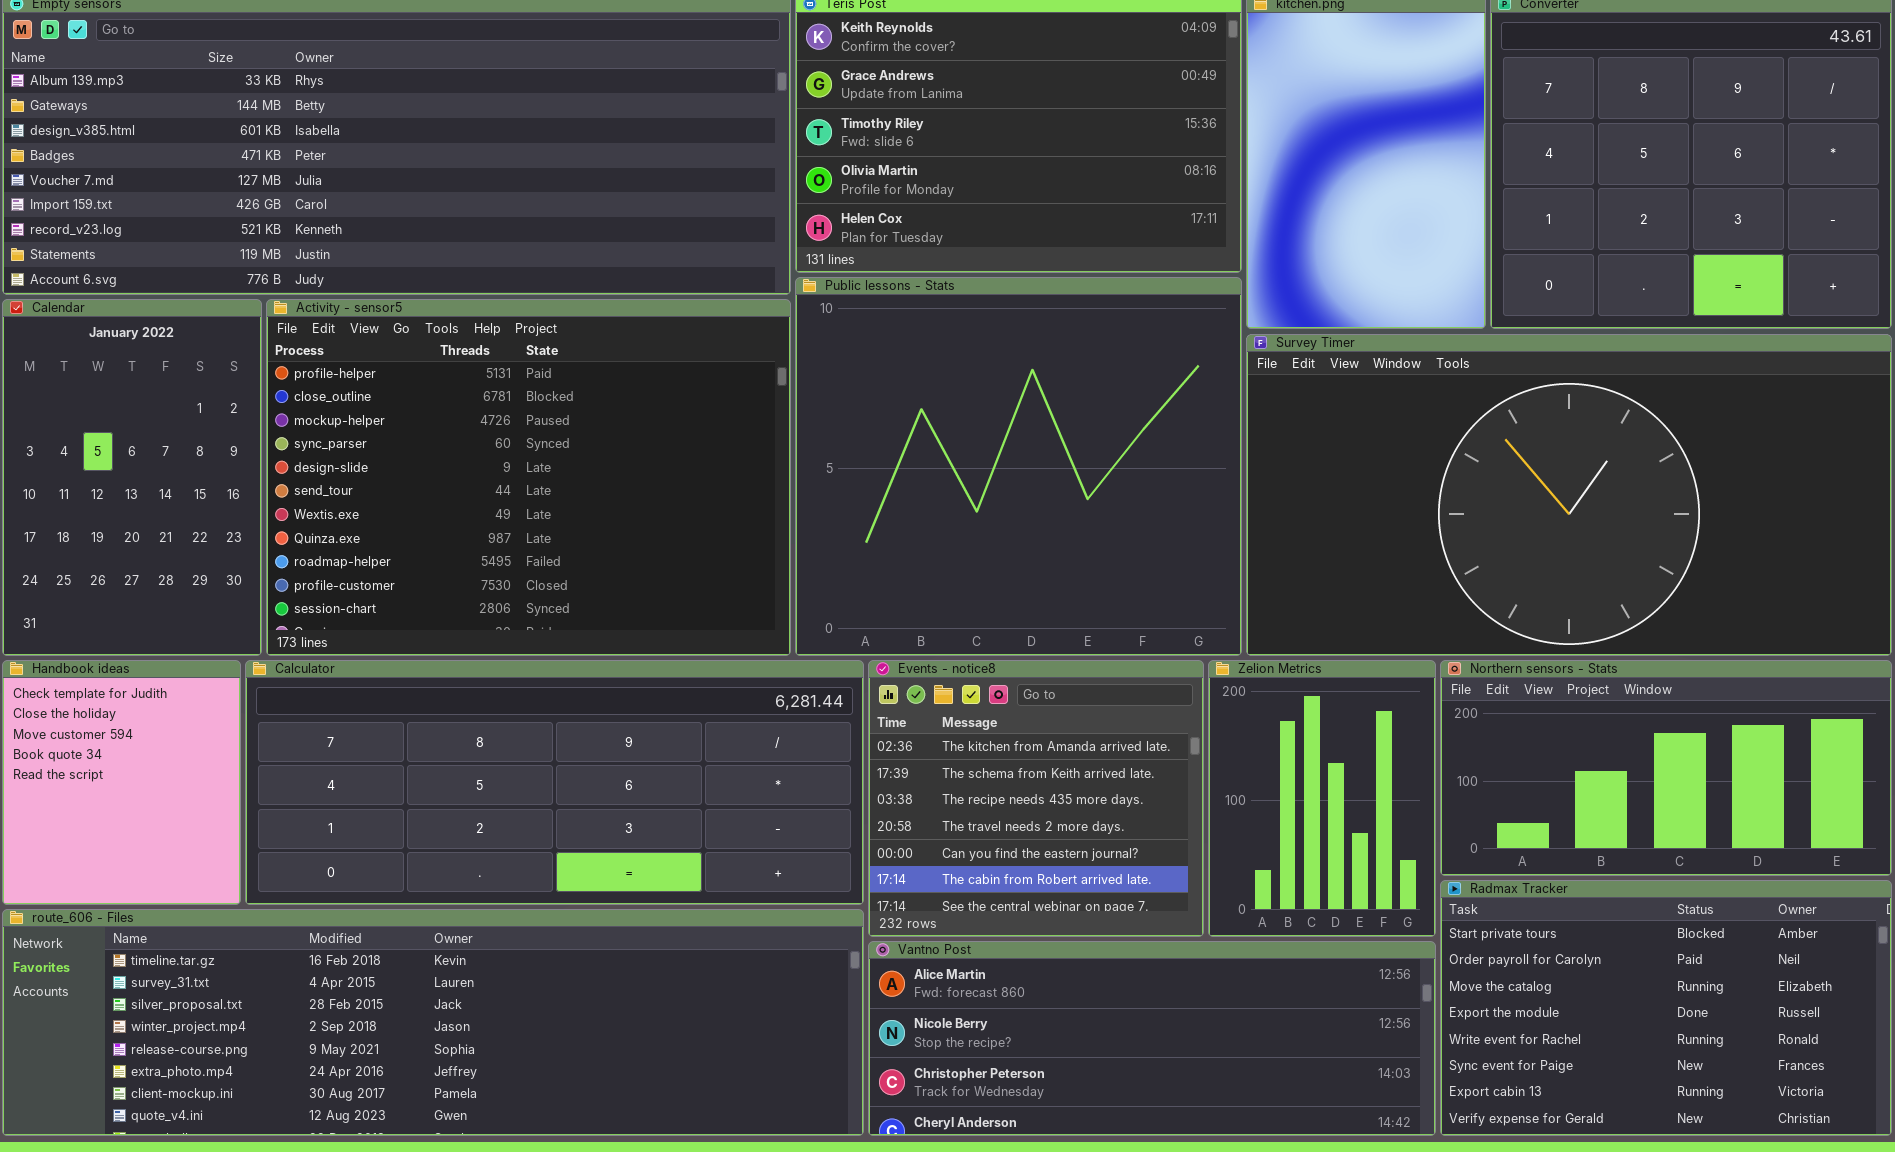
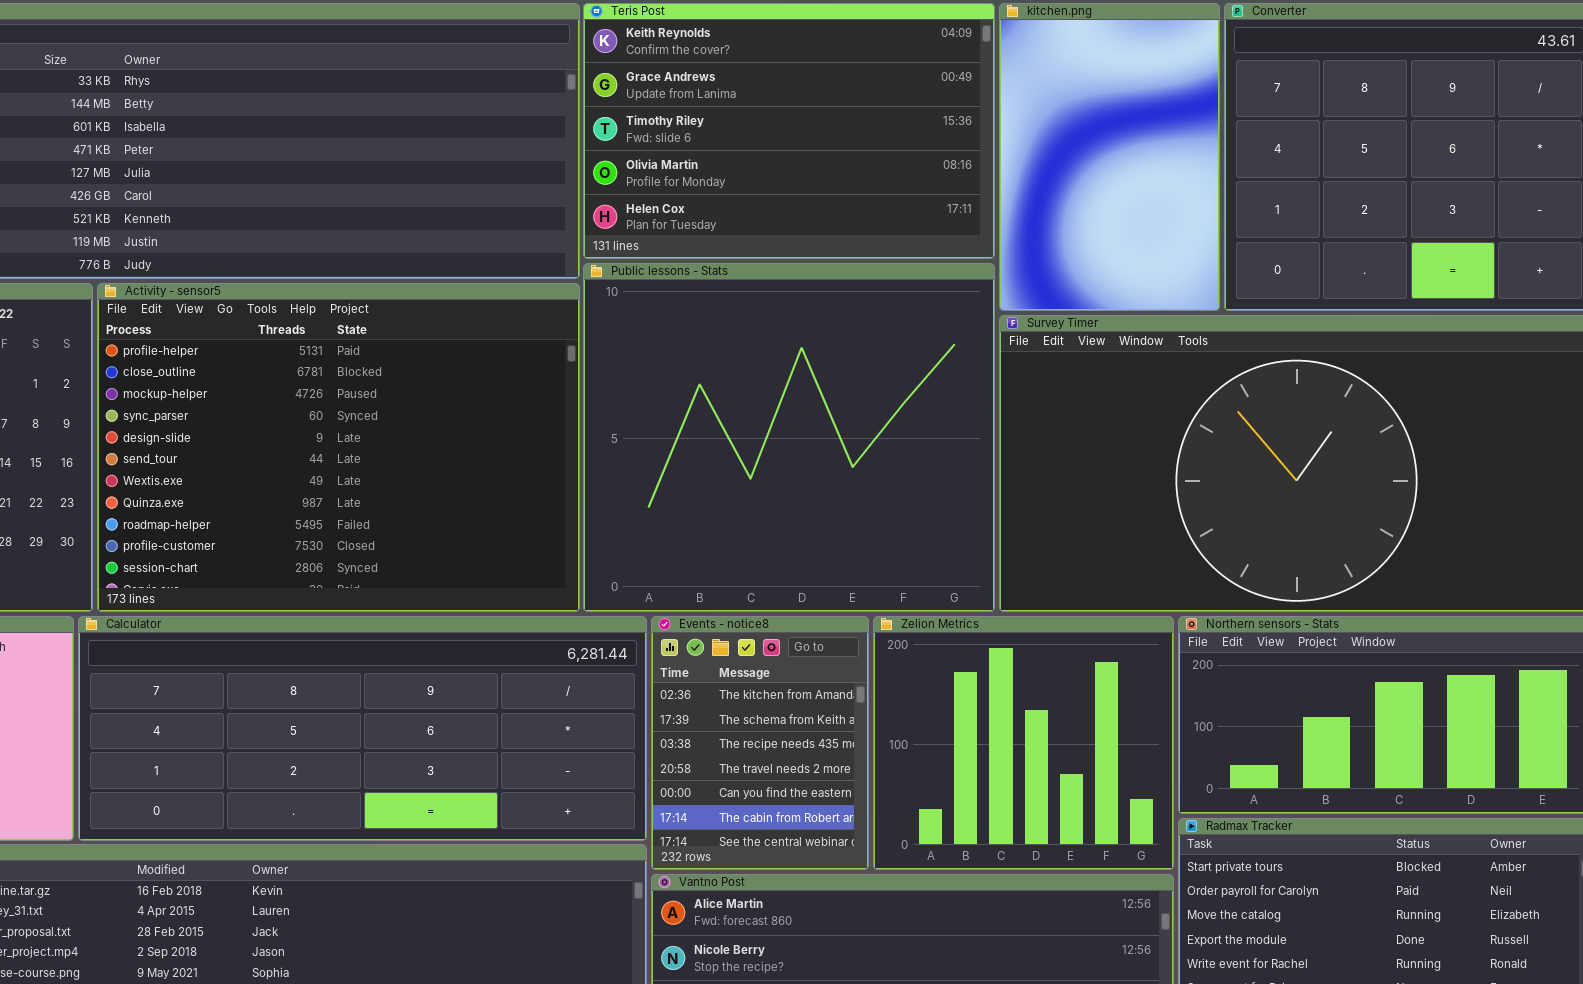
Events - notice8: [868,660,1204,937] -> [651,616,869,870], resized
Zelion Metrics: [1208,660,1436,937] -> [873,616,1174,870], resized

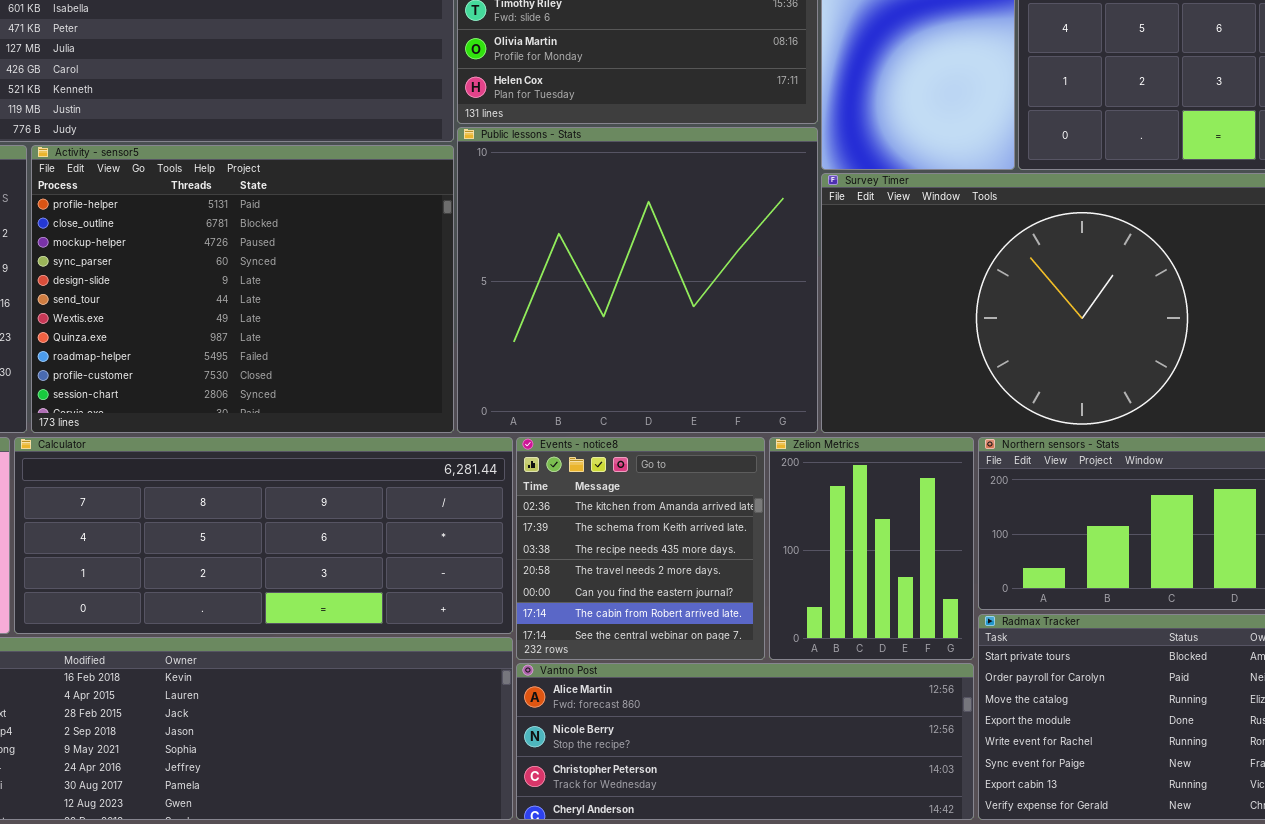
Events - notice8: [651,616,869,870] -> [516,437,765,660], resized
Zelion Metrics: [873,616,1174,870] -> [769,437,974,660], resized

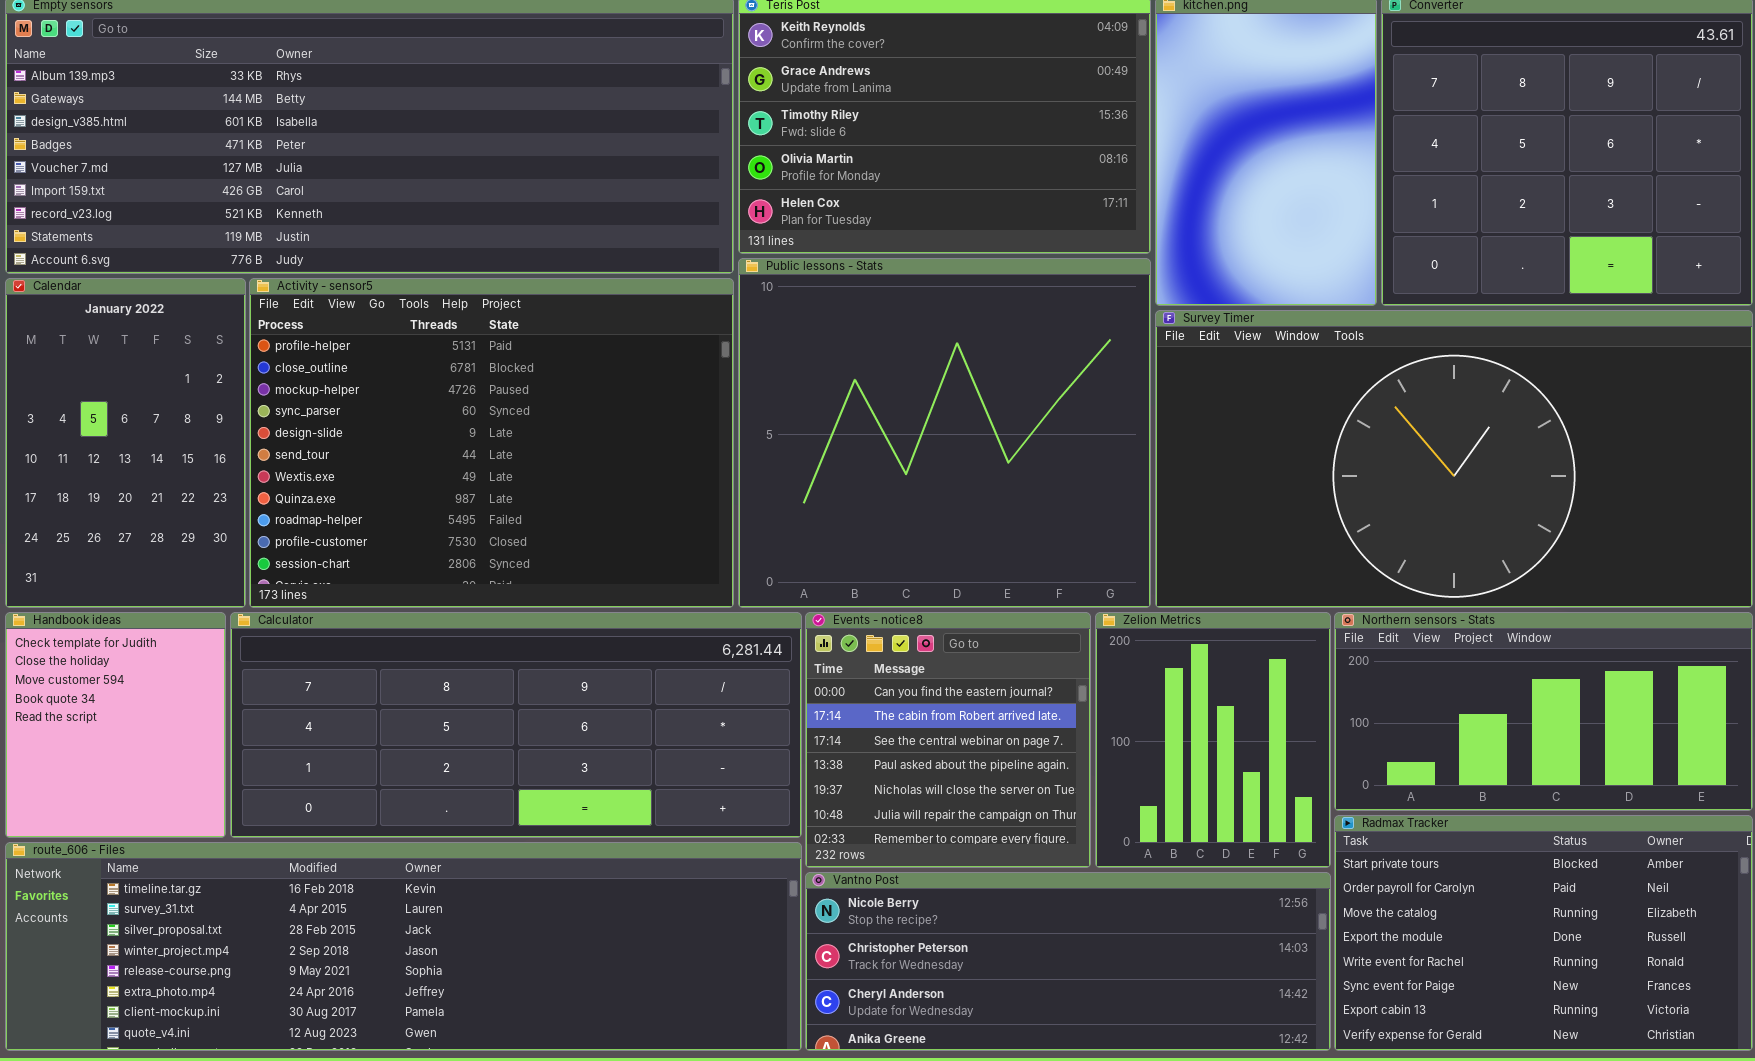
Events - notice8: [516,437,765,660] -> [805,612,1091,868], scrolled down 4 rows
Vantno Post: [516,663,974,820] -> [805,872,1331,1051], scrolled down 1 row

